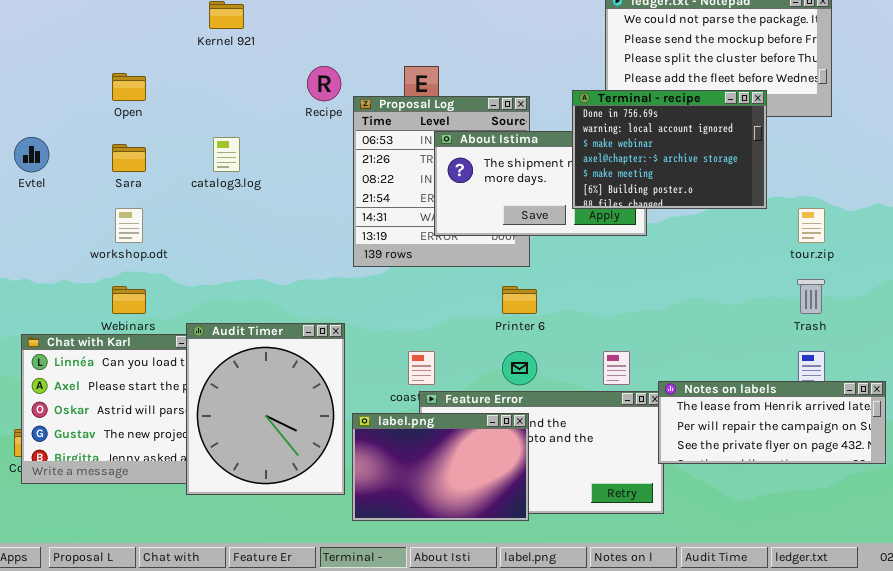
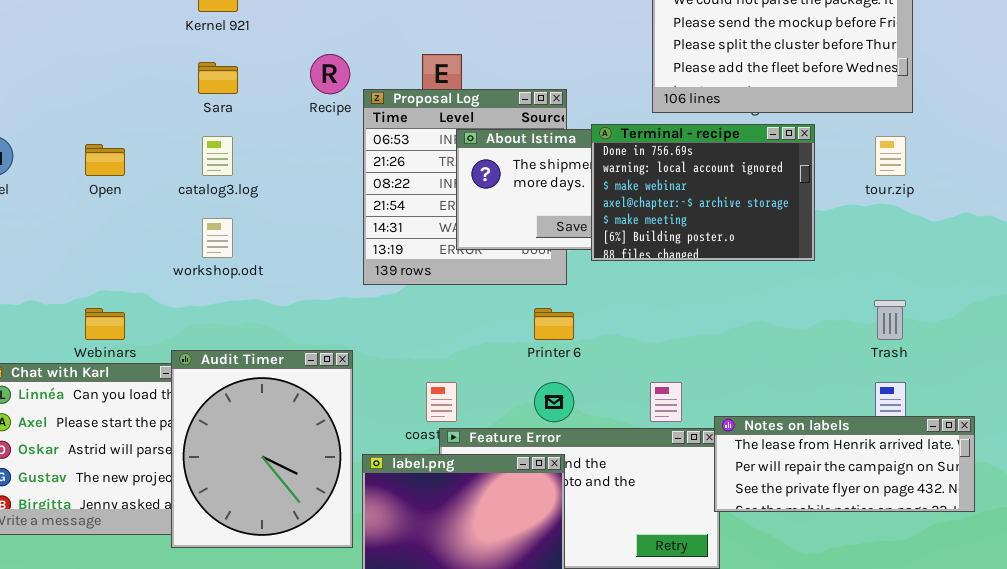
Open: [112,73,146,101] -> [85,144,125,176], moved
Terminal - recipe: [572,90,767,209] -> [591,124,815,261], moved
Sara: [112,144,146,172] -> [198,62,238,94], moved
workshop.odt: [115,208,143,243] -> [202,218,233,258], moved
tour.zip: [798,208,825,243] -> [875,136,906,176], moved

